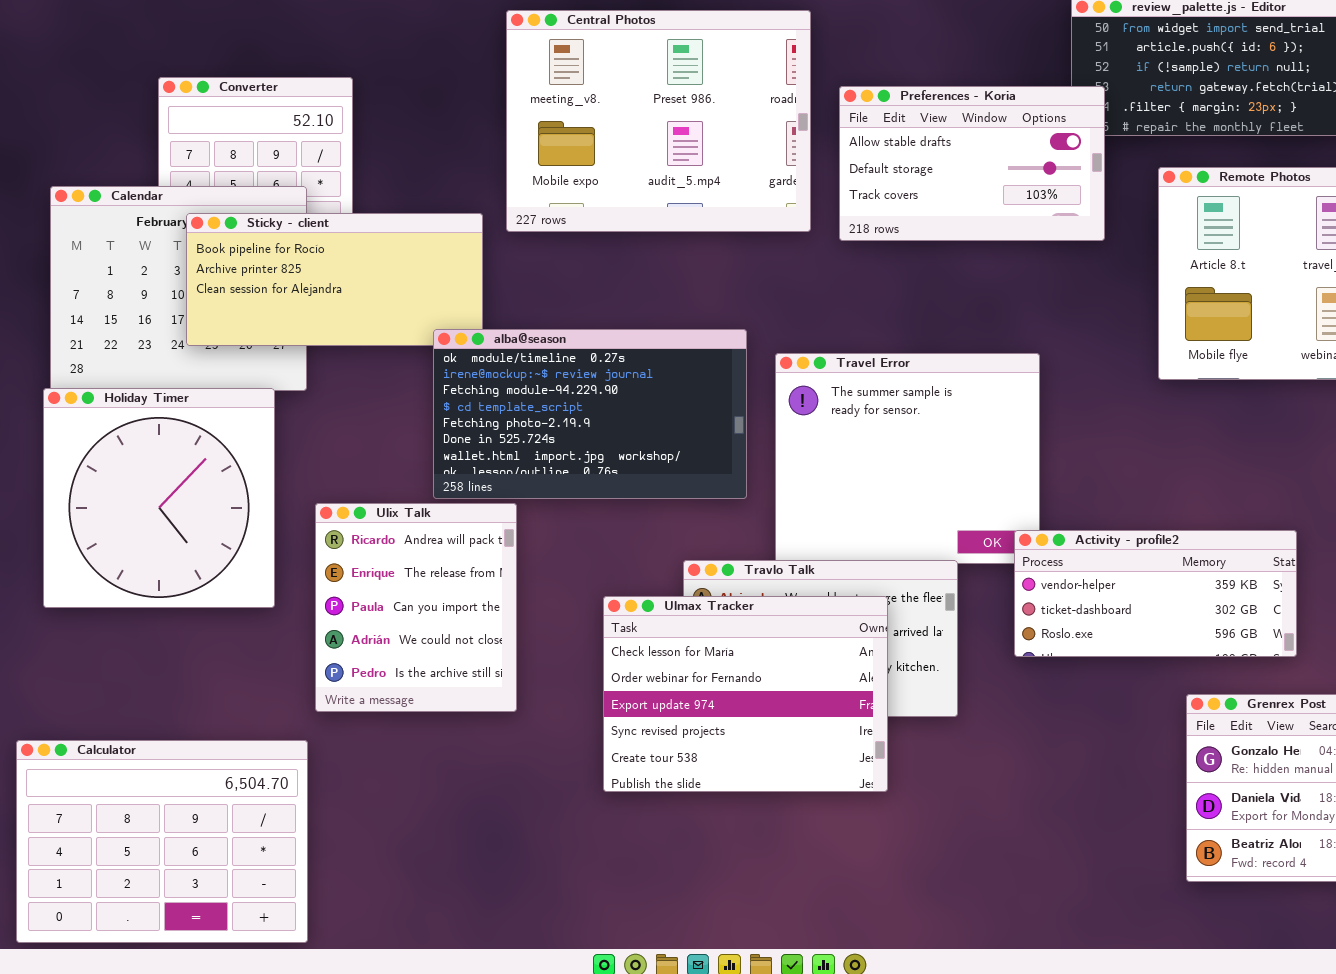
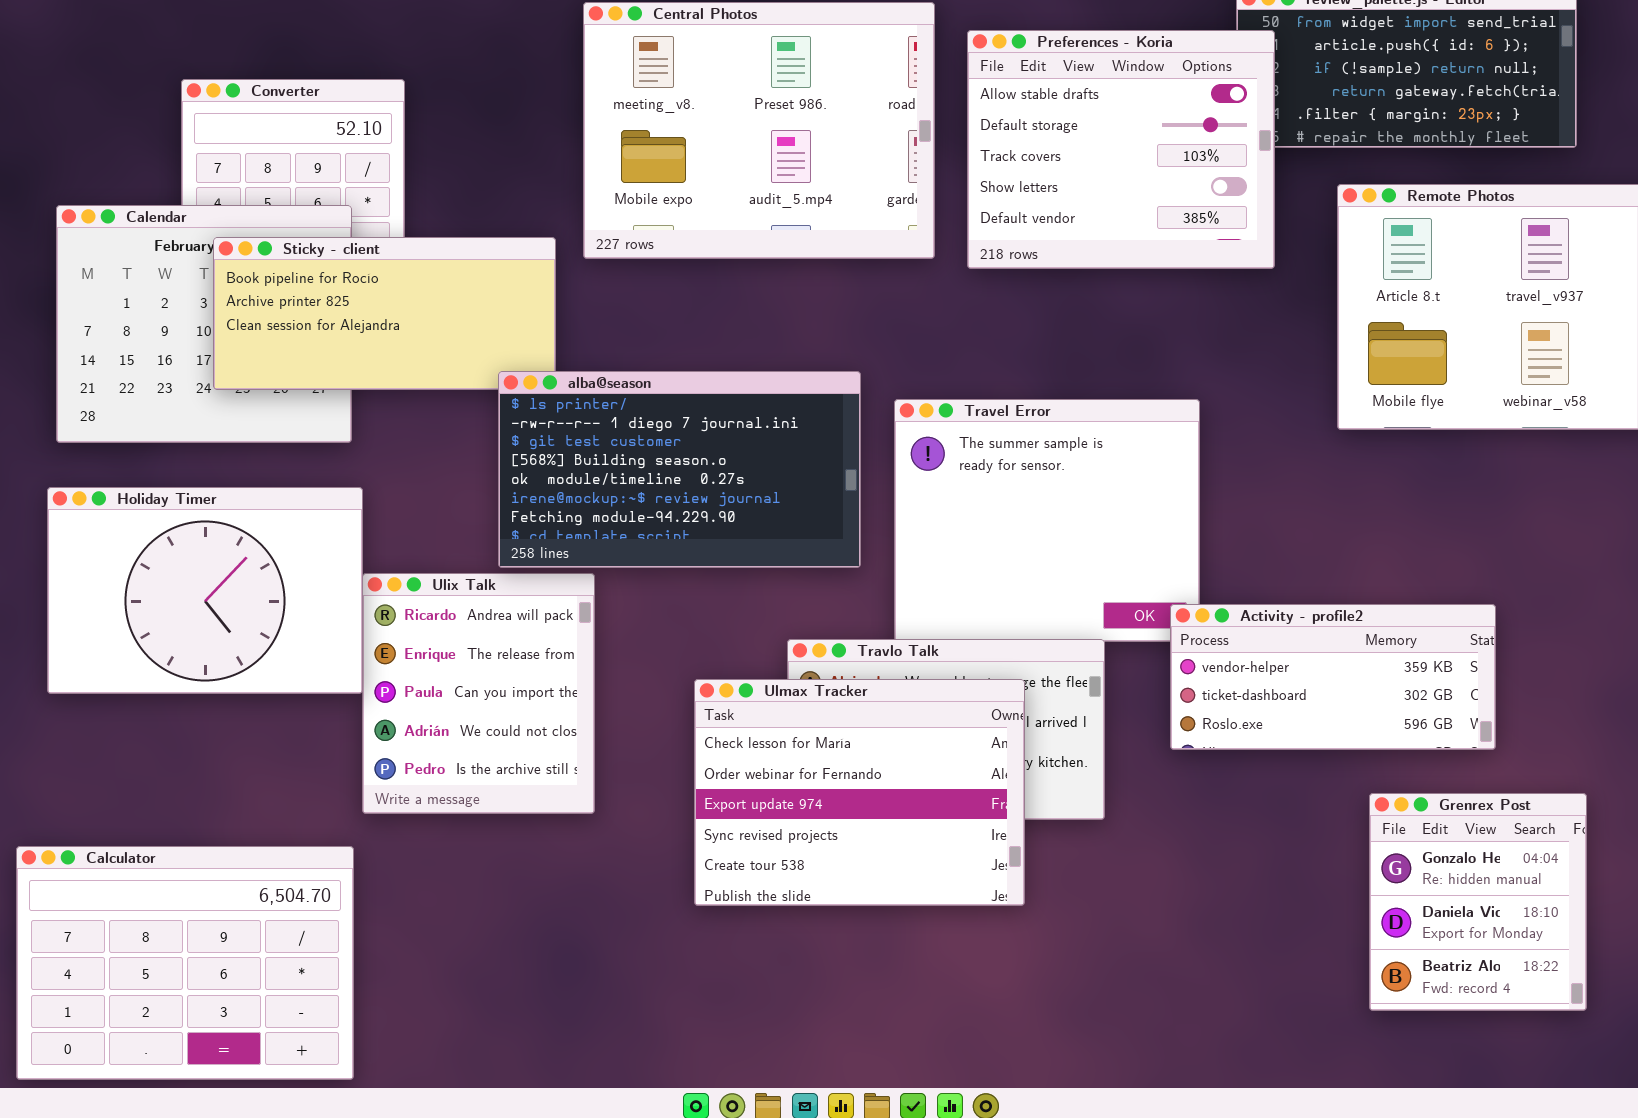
Preferences - Koria: [839,86,1105,241] -> [967,30,1275,269], resized
alba@season: [433,329,747,499] -> [498,371,861,568], scrolled up 4 rows
Holiday Timer: [43,388,275,608] -> [47,487,363,694], resized

